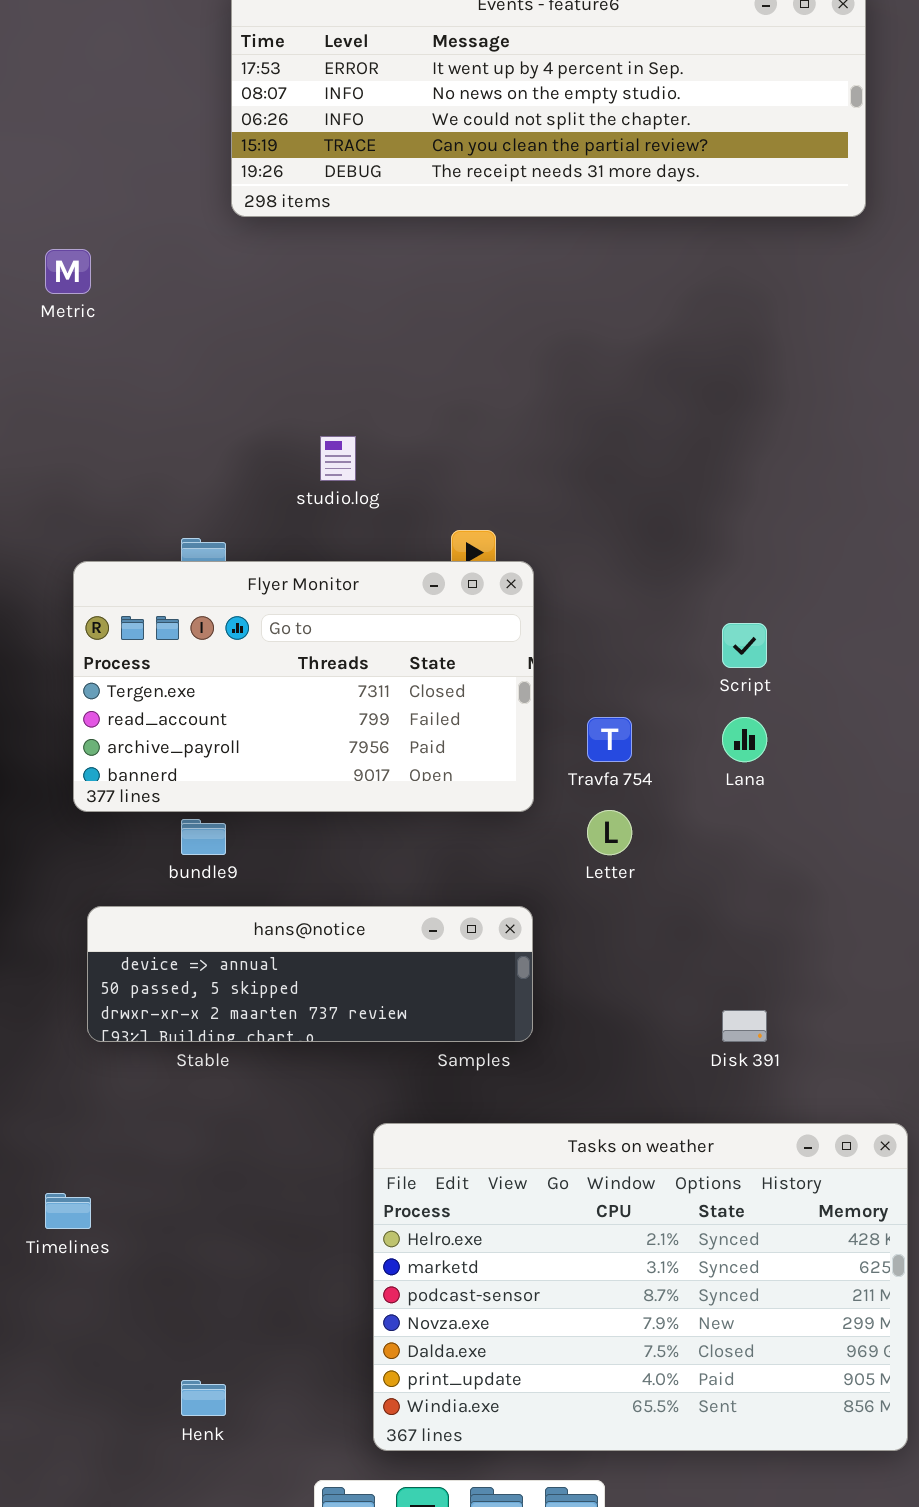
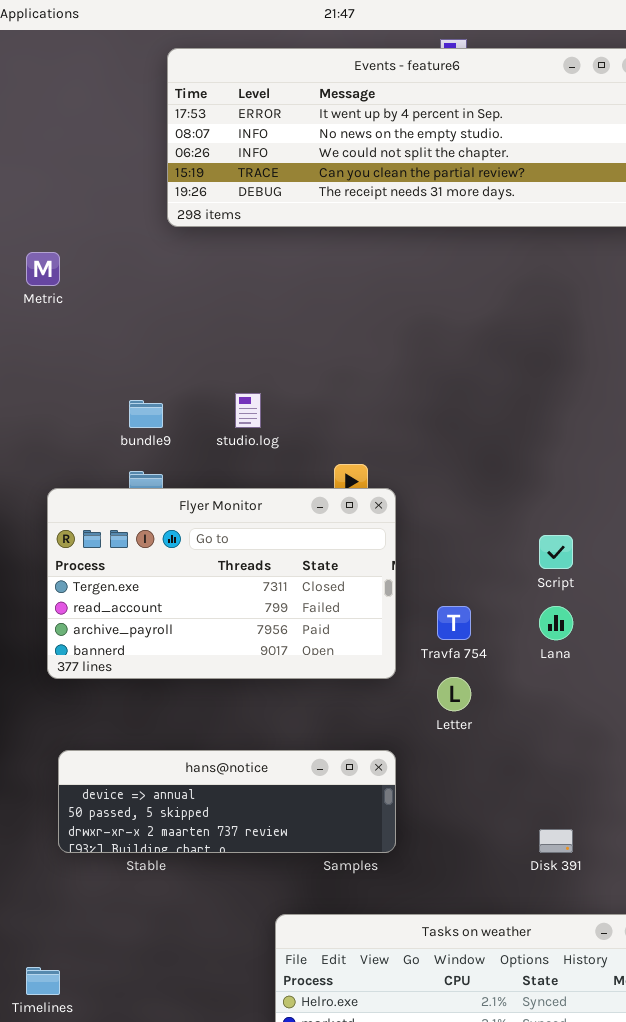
bundle9: [181,819,226,855] -> [129,400,163,428], moved

